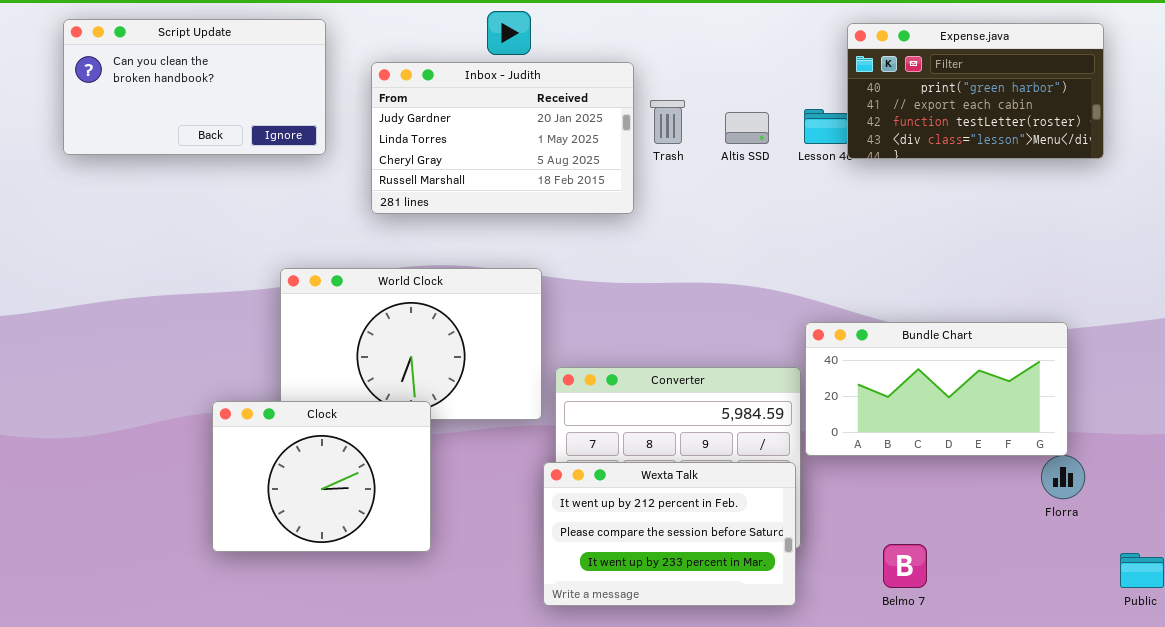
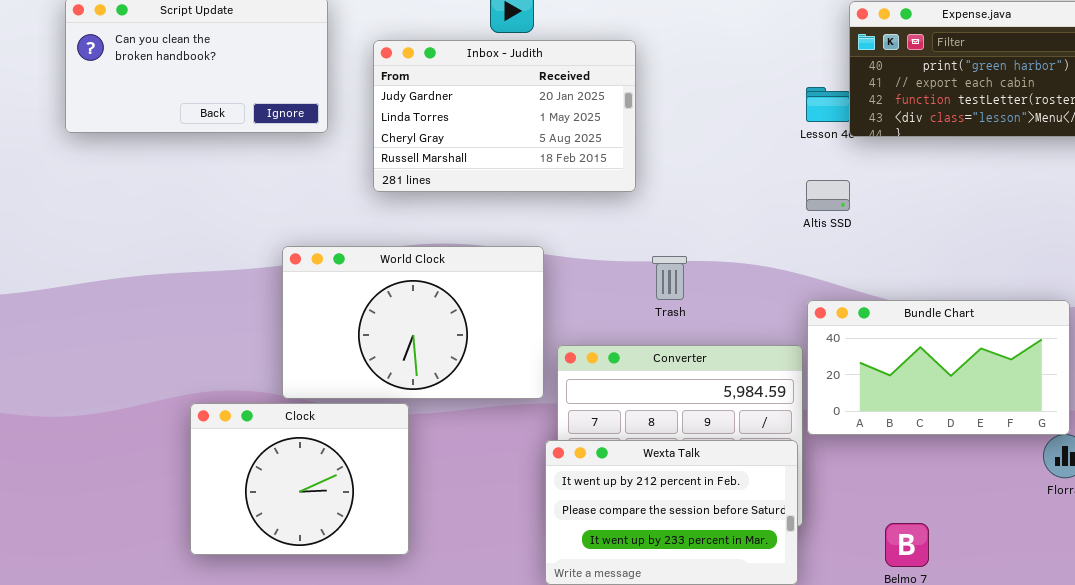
Trash: [650,100,685,144] -> [652,256,687,300], moved
Altis SSD: [725,112,769,144] -> [806,180,850,211], moved
Clock: [212,401,431,552] -> [190,403,409,555], moved

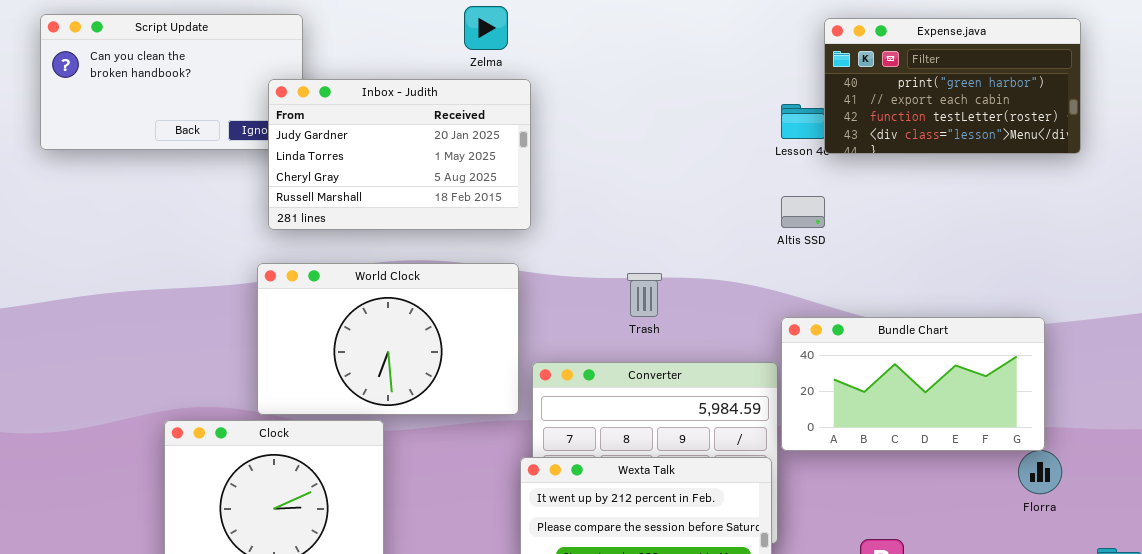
Inbox - Judith: [373,40,636,192] -> [268,79,531,230], moved

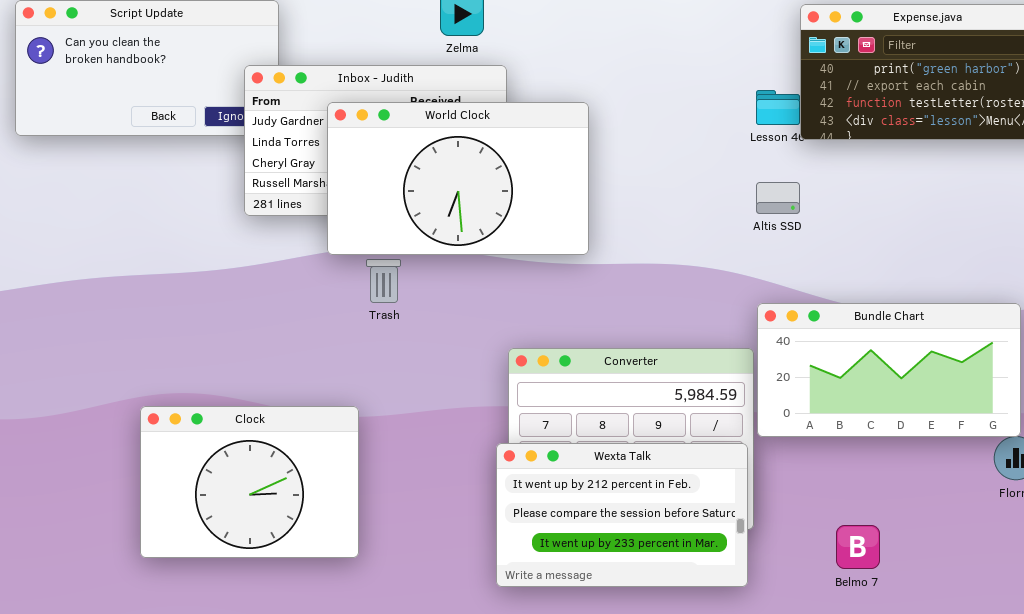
World Clock: [257,263,519,415] -> [327,102,589,255], moved
Trash: [627,273,662,317] -> [366,259,401,303], moved

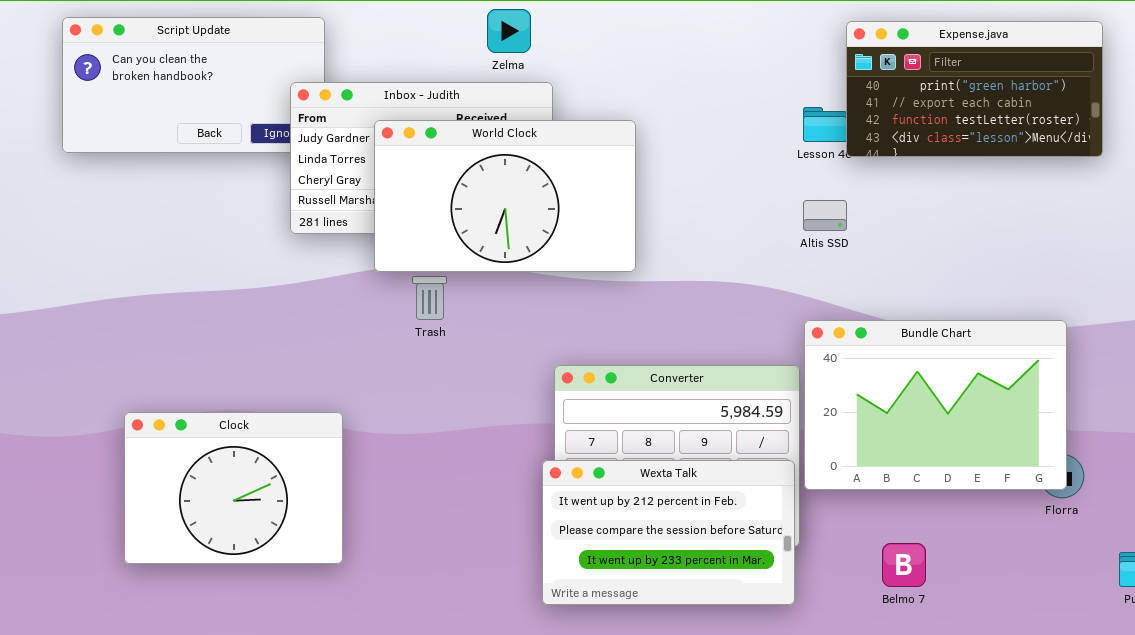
Bundle Chart: [757,303,1021,437] -> [804,320,1067,490], resized
Clock: [140,406,359,558] -> [124,412,343,564], moved

